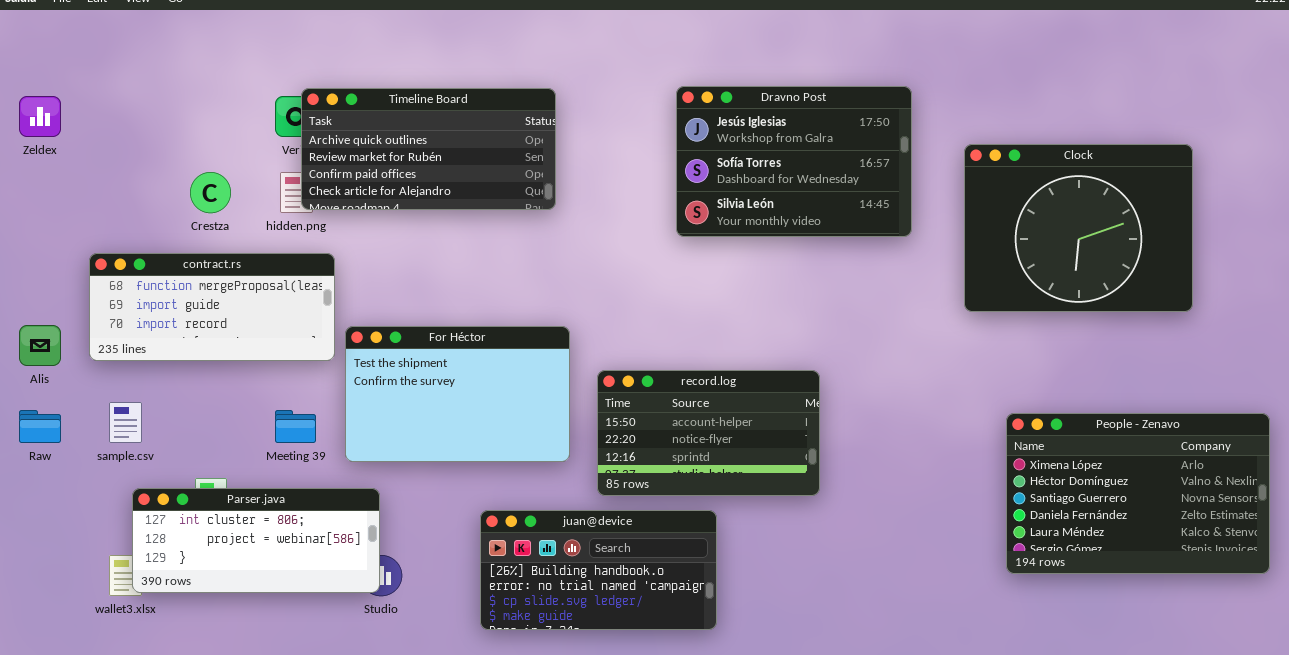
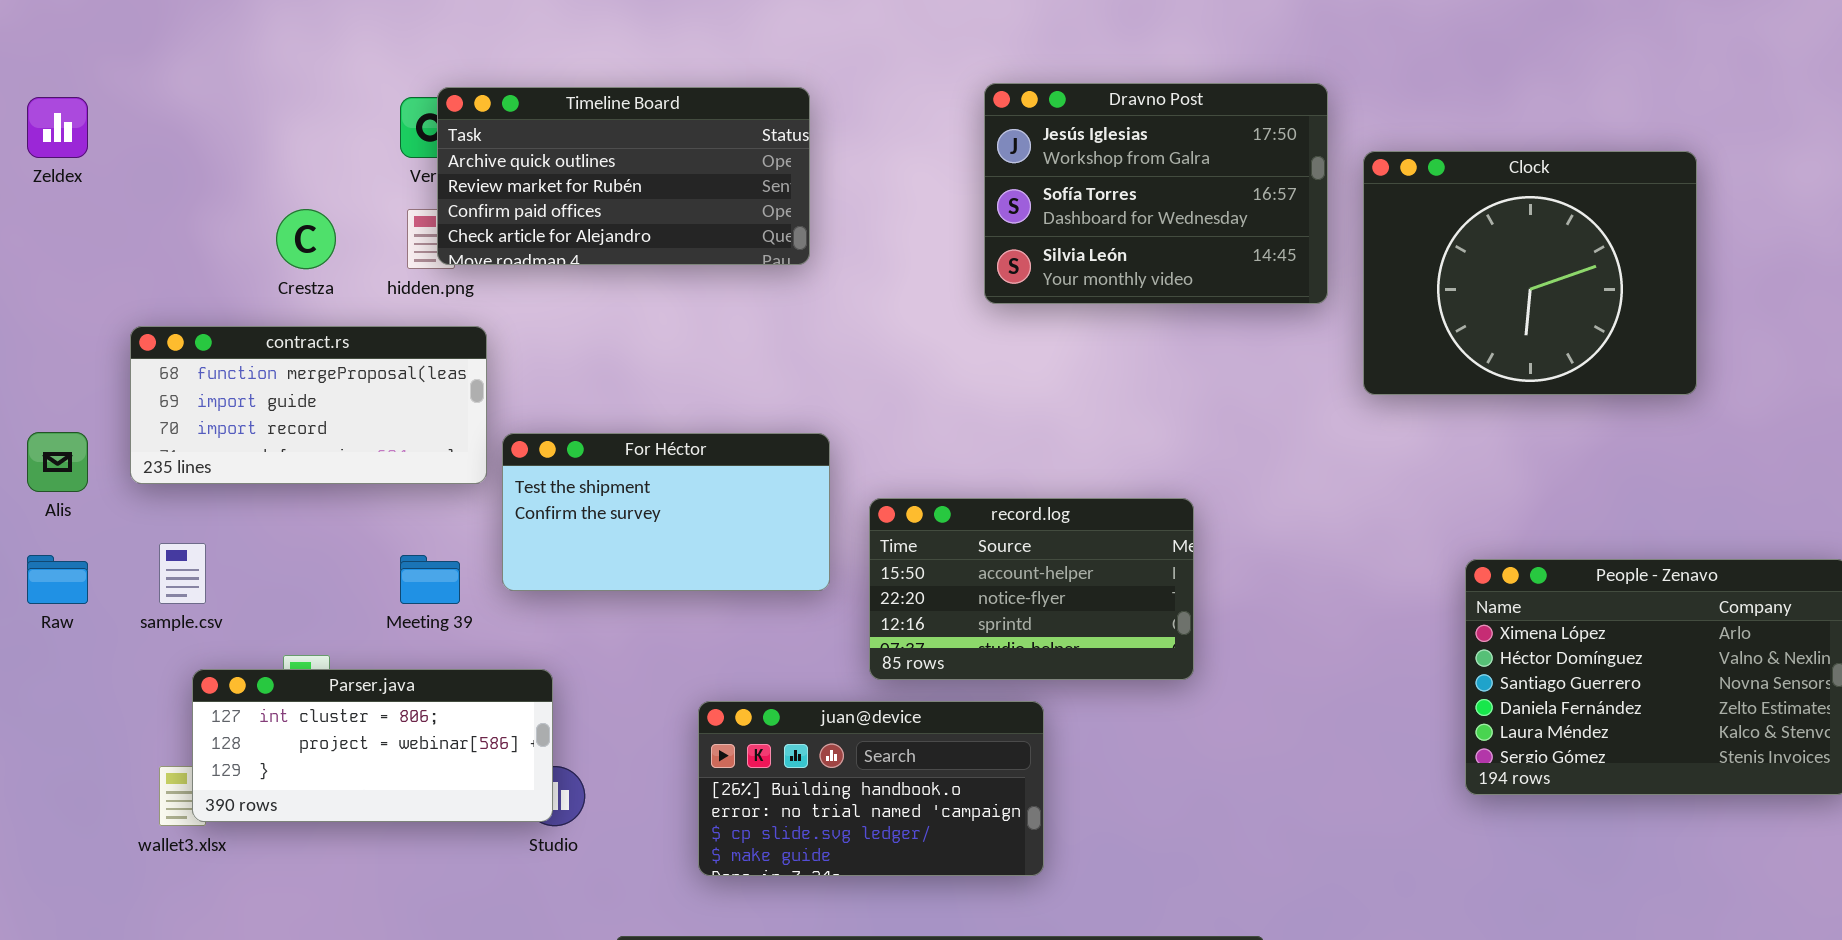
Clock: [964,144,1193,312] -> [1363,151,1697,395], moved
For Héctor: [345,326,570,462] -> [502,433,830,591], resized

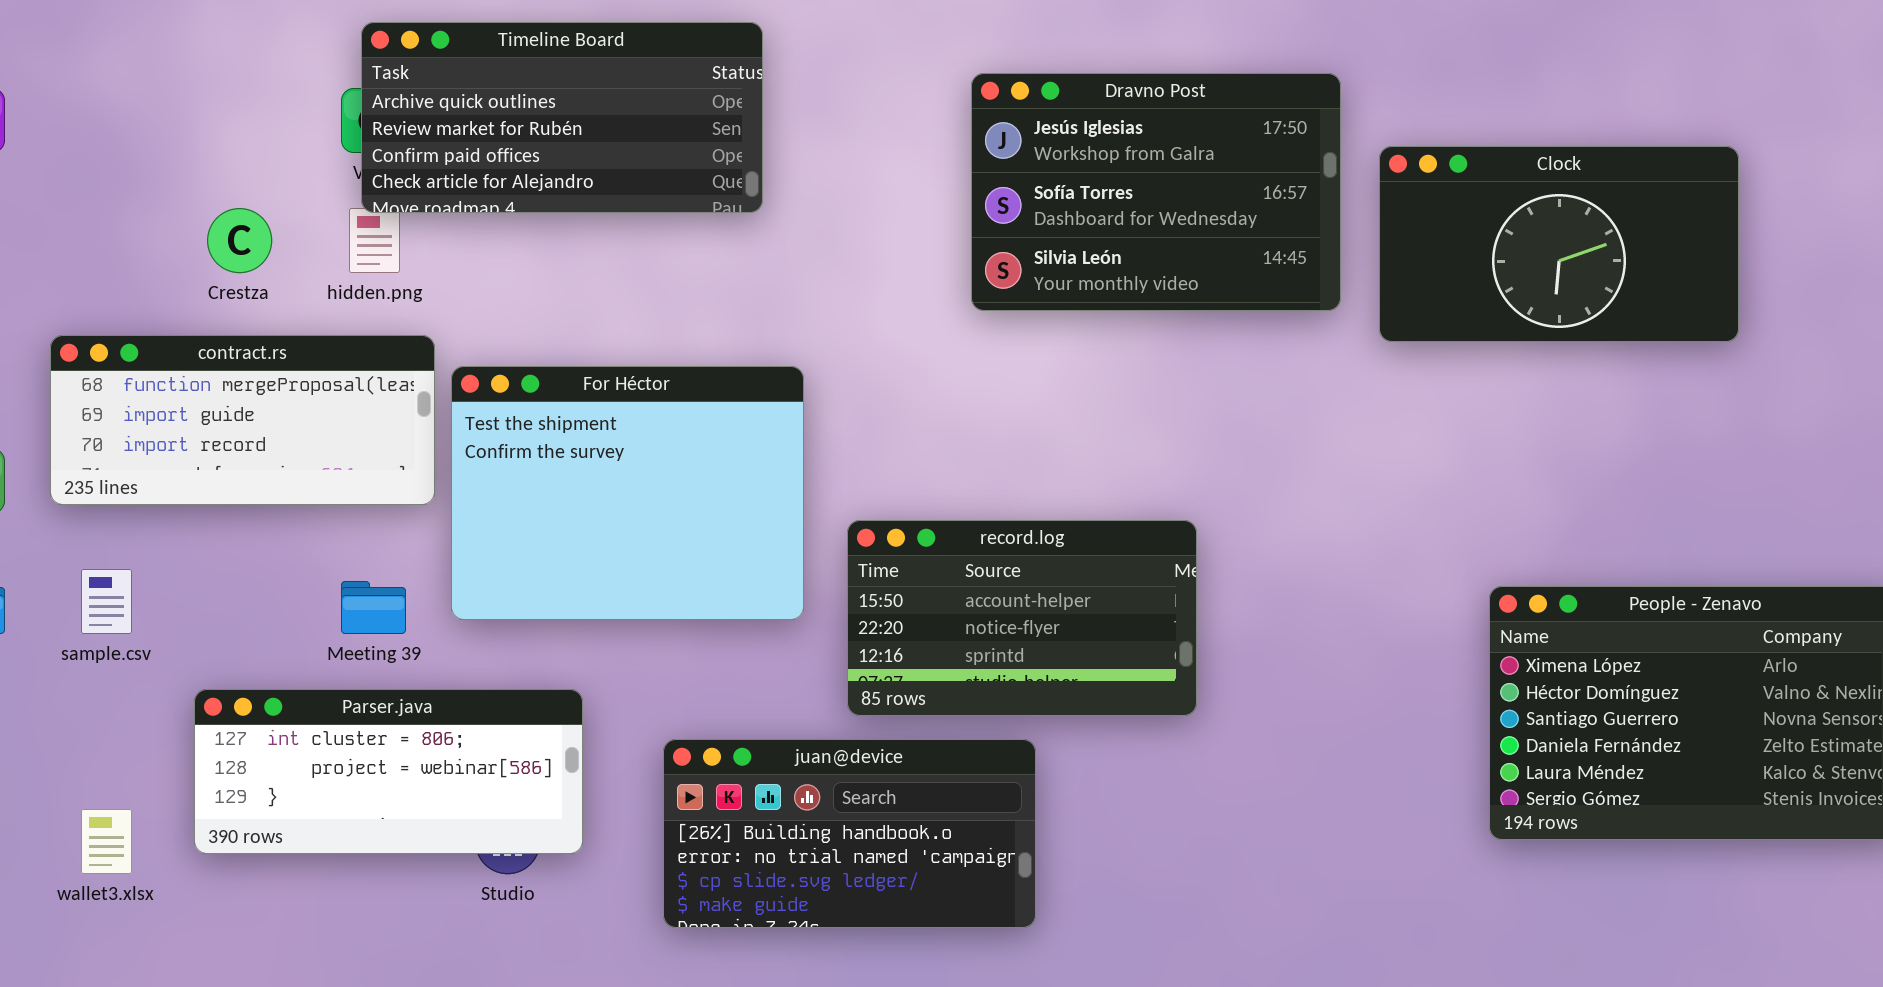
Timeline Board: [437,87,810,265] -> [361,22,763,213], moved
Clock: [1363,151,1697,395] -> [1379,146,1739,342], resized
For Héctor: [502,433,830,591] -> [451,366,804,620], resized
Parser.java: [192,669,553,822] -> [194,689,583,854], moved

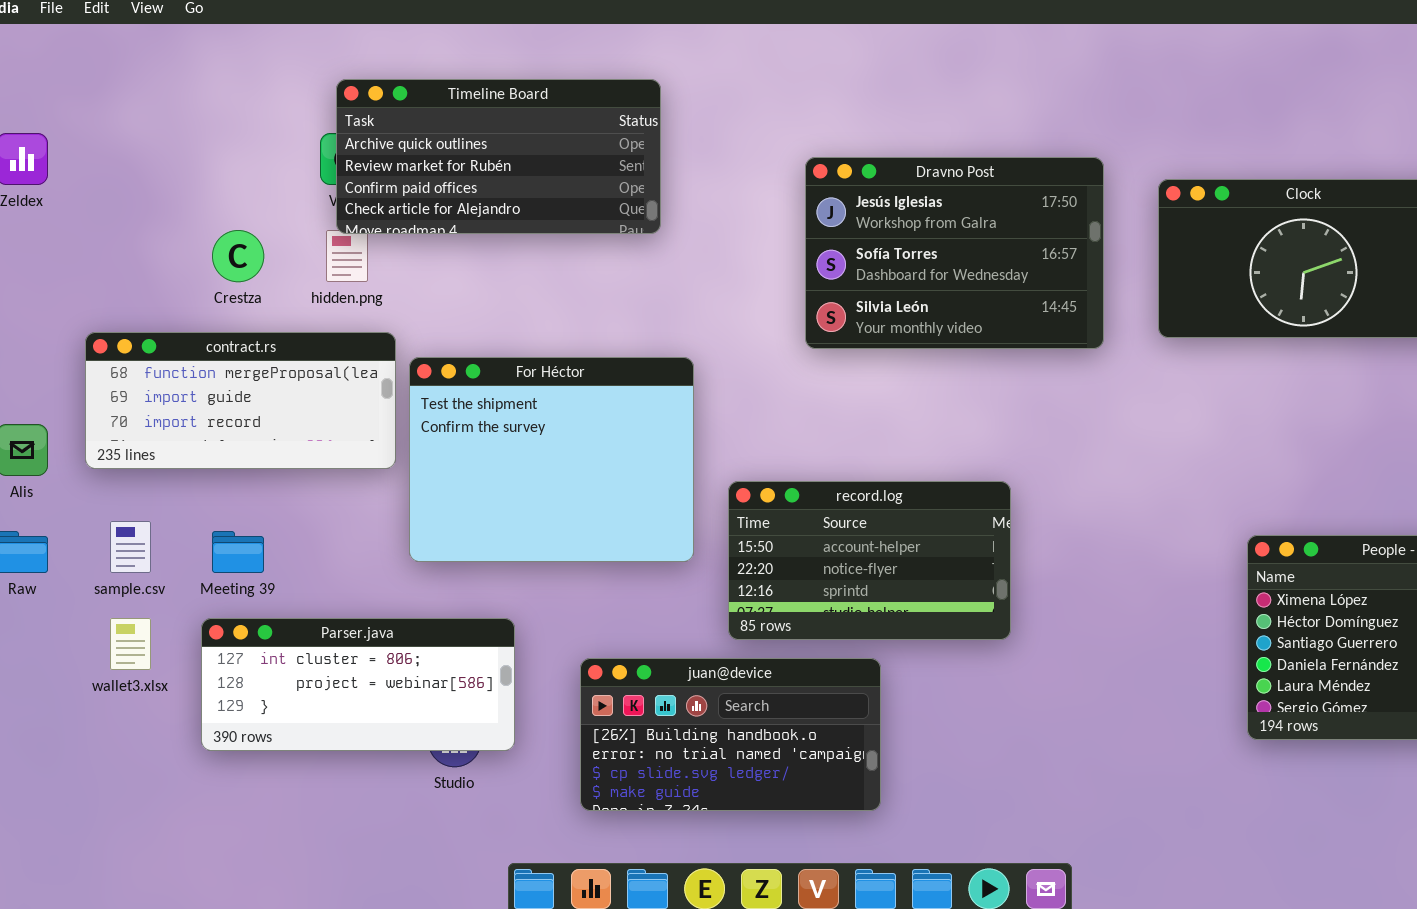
Dravno Post: [971,73,1341,311] -> [805,157,1104,349], moved
Meeting 39: [341,581,406,634] -> [212,531,264,573], moved
wallet3.xlsx: [81,809,132,874] -> [110,618,151,670], moved

